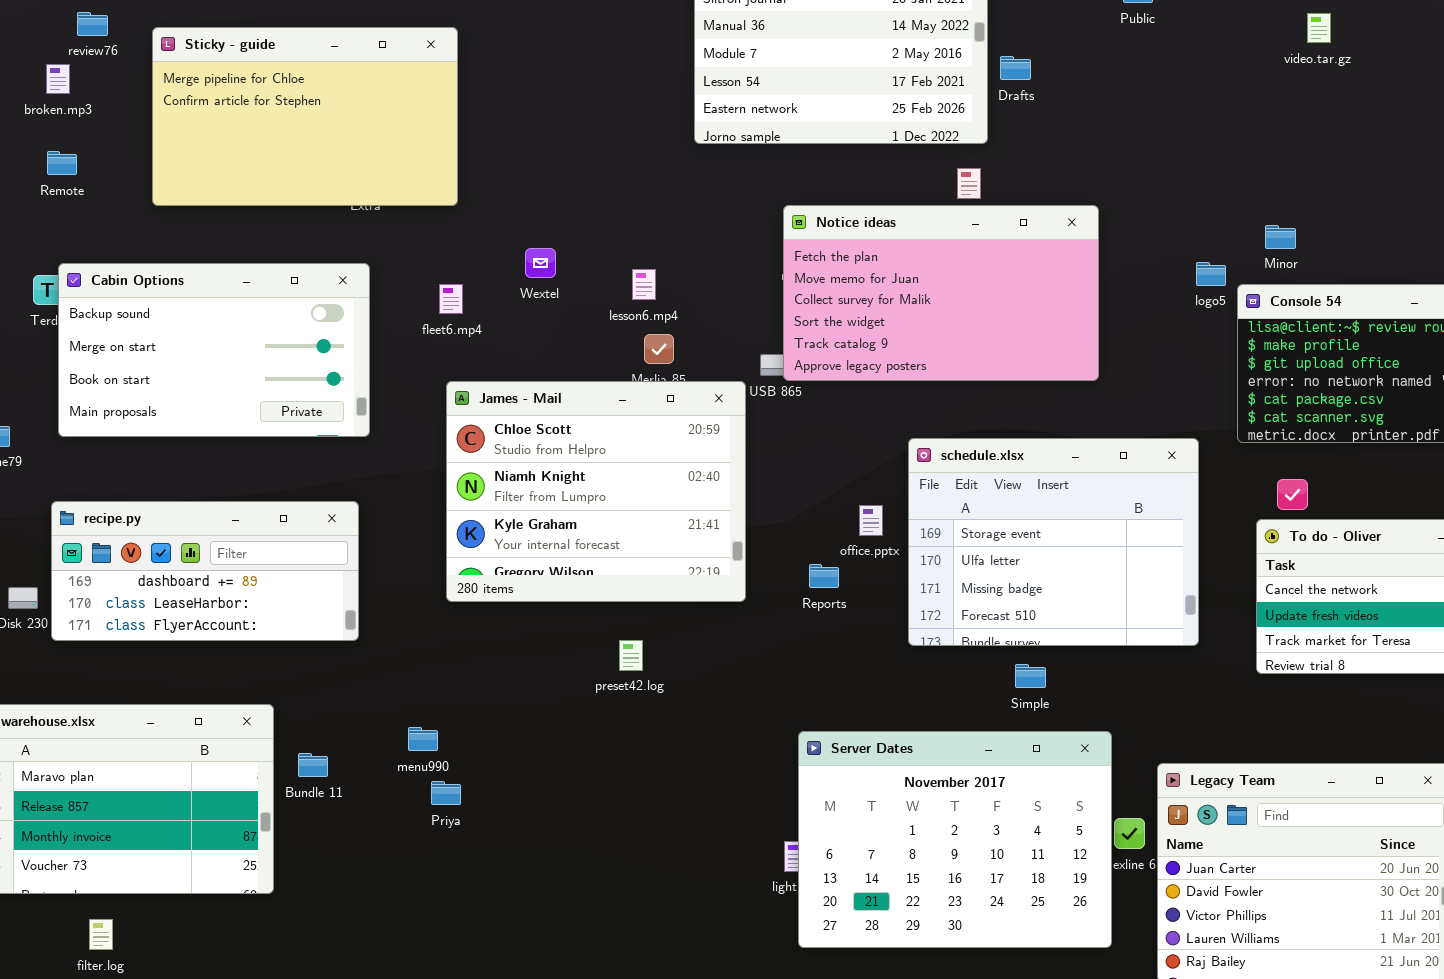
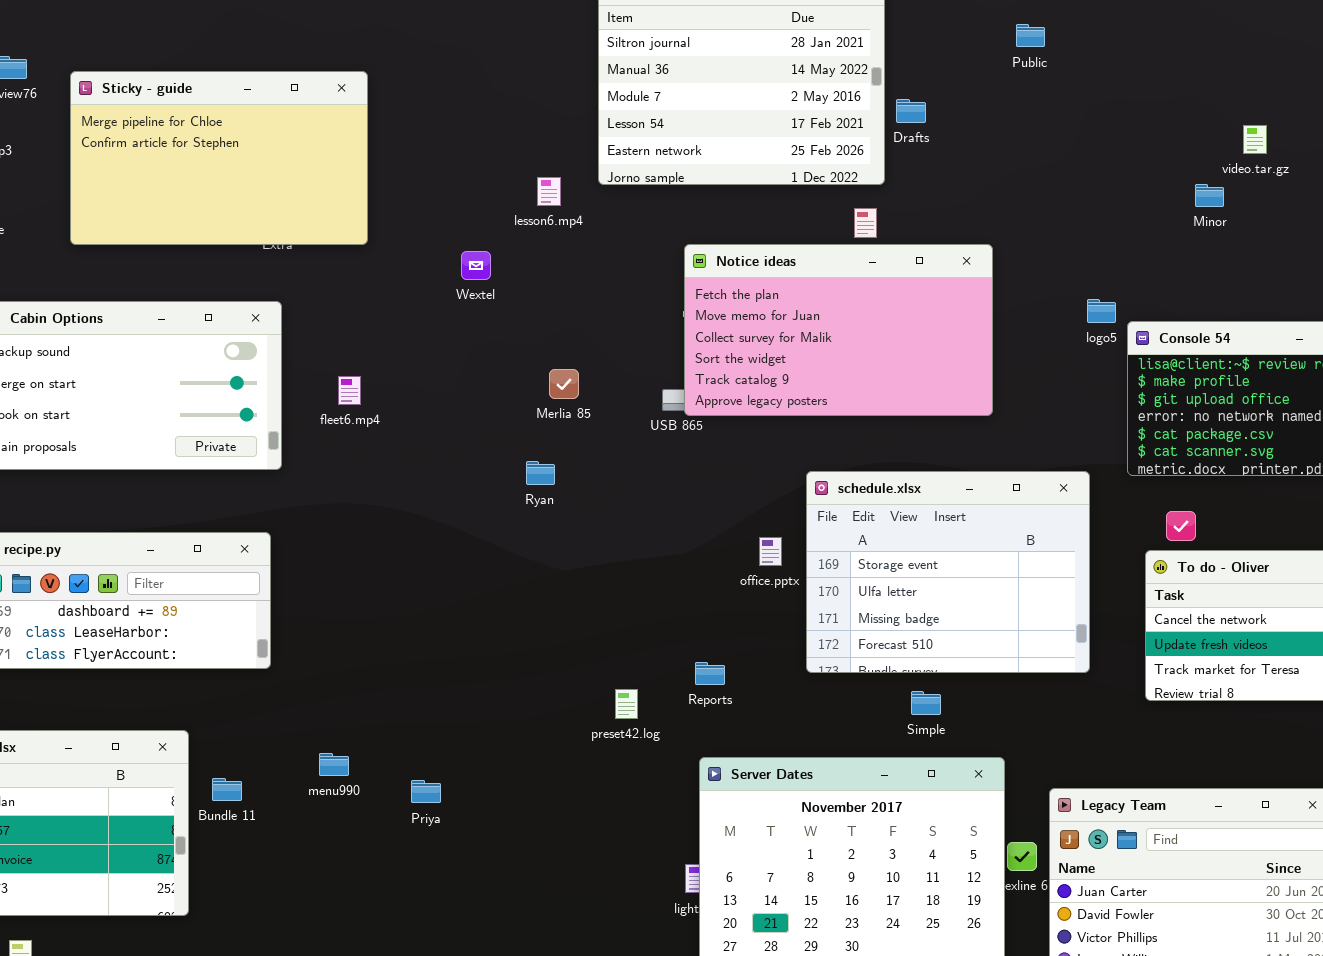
video.tar.gz: [1307,13,1331,43] -> [1243,125,1267,154], moved
Minor: [1265,225,1296,249] -> [1195,184,1224,207], moved
Wextel: [525,248,556,278] -> [461,251,491,280], moved
lesson6.mp4: [632,269,656,300] -> [537,177,561,206], moved
fleet6.mp4: [439,284,463,314] -> [338,376,361,405], moved
James - Mail: [446,381,746,602] -> none, closed
Reports: [809,564,839,588] -> [695,662,725,685], moved
preset42.log: [619,640,643,671] -> [615,689,638,719], moved
Priya: [431,781,461,805] -> [411,780,441,803], moved

